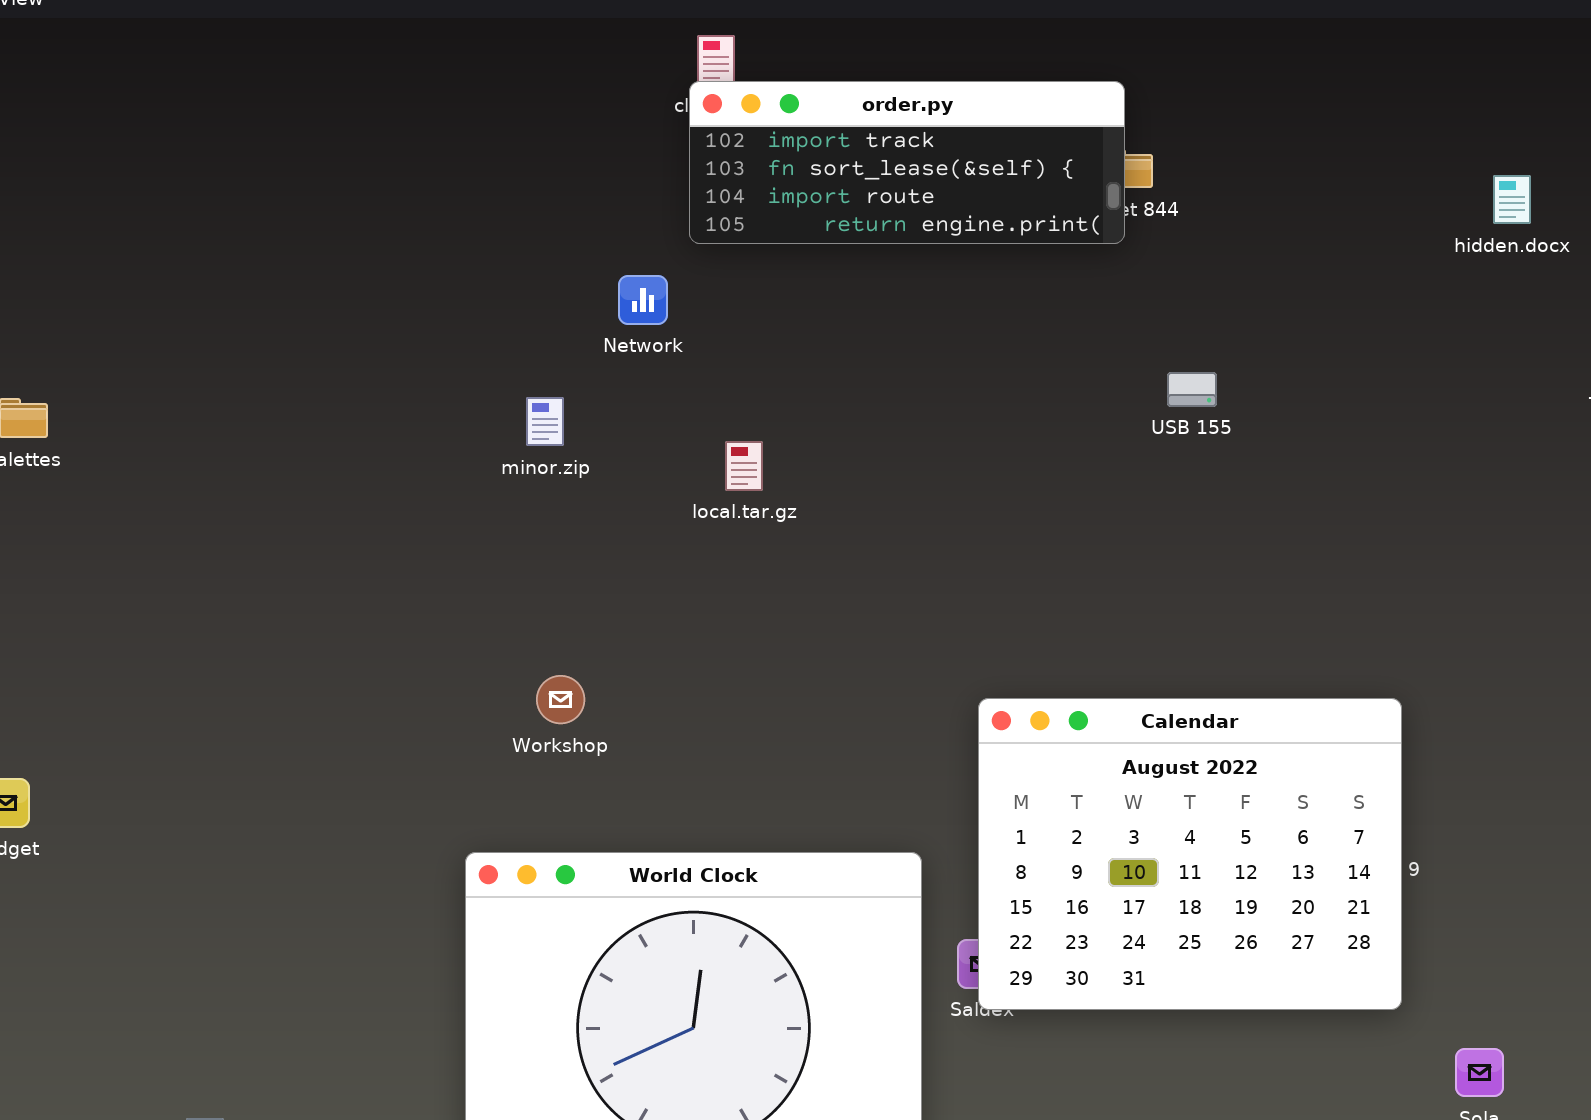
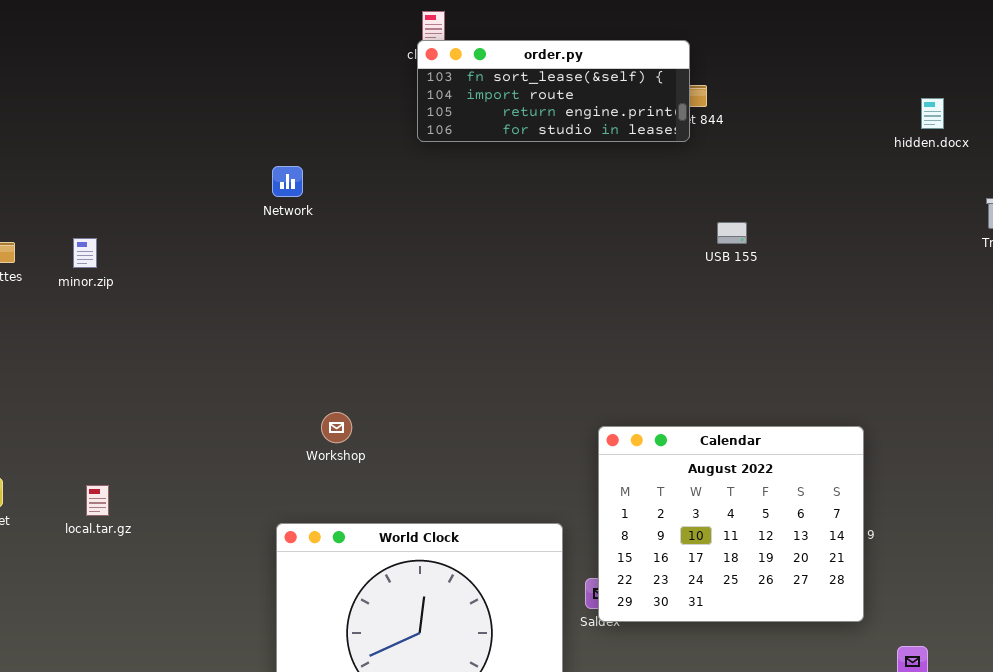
order.py: [689,81,1125,244] -> [417,40,690,142], scrolled down 1 row
Network: [618,275,668,325] -> [272,166,303,197], moved
minor.zip: [526,397,564,446] -> [73,238,97,268], moved
local.tar.gz: [725,441,763,491] -> [86,485,109,516], moved

